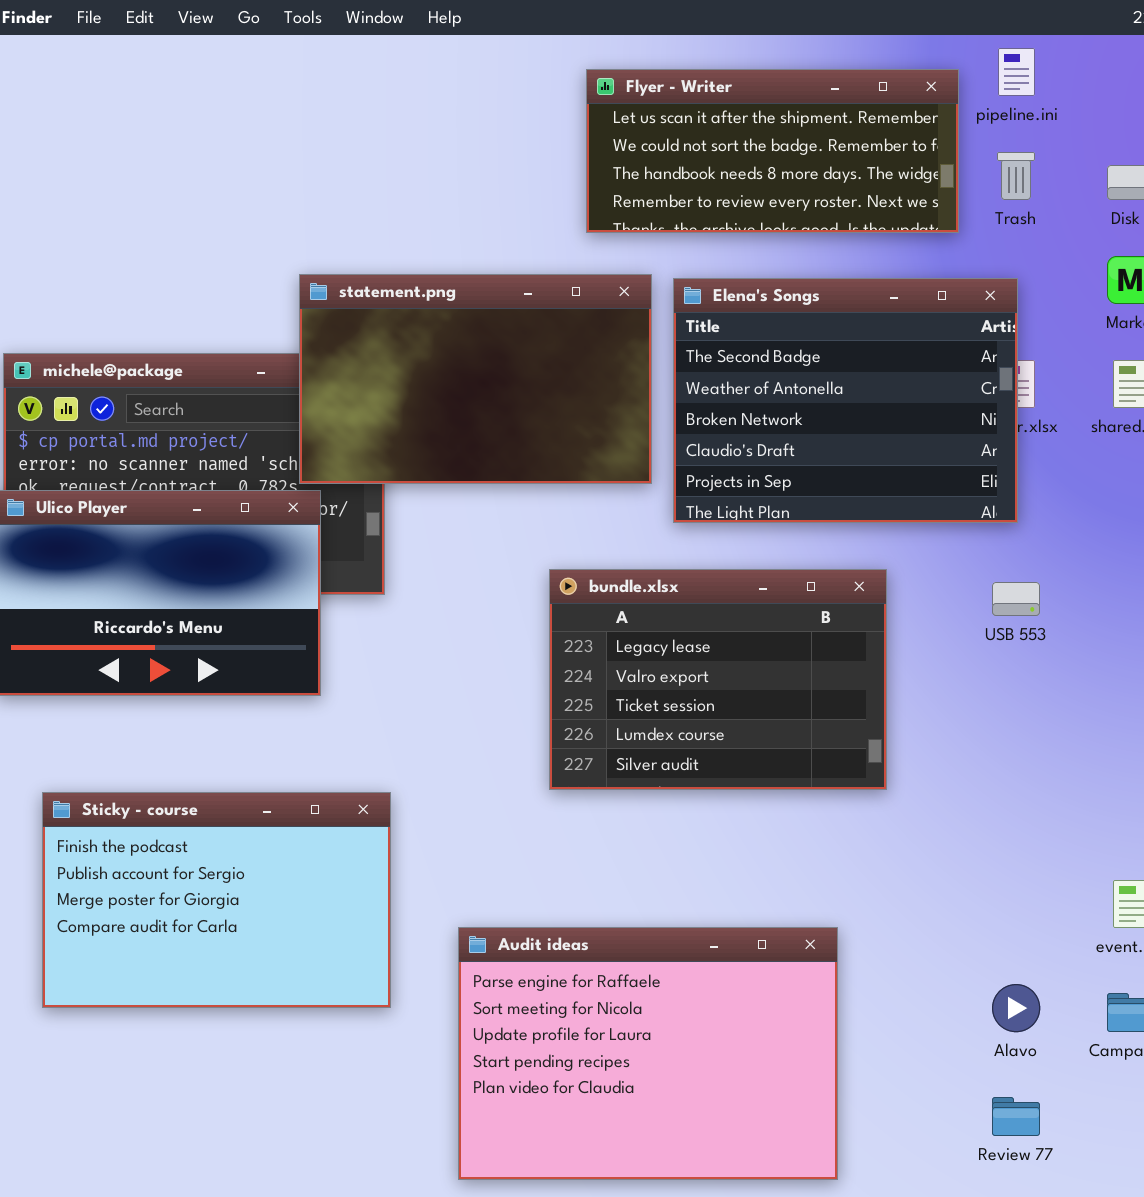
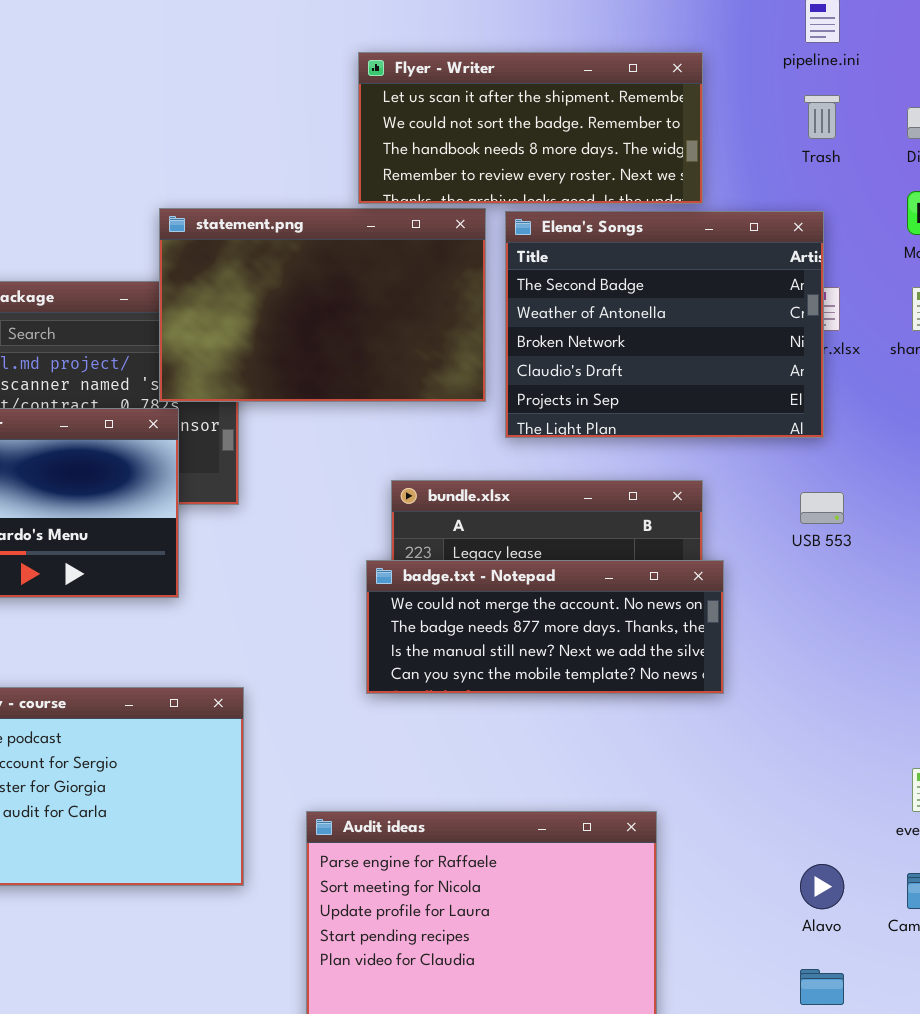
Flyer - Writer: [586,69,959,233] -> [358,52,703,204], moved
badge.txt - Notepad: none -> [366,560,724,694], opened

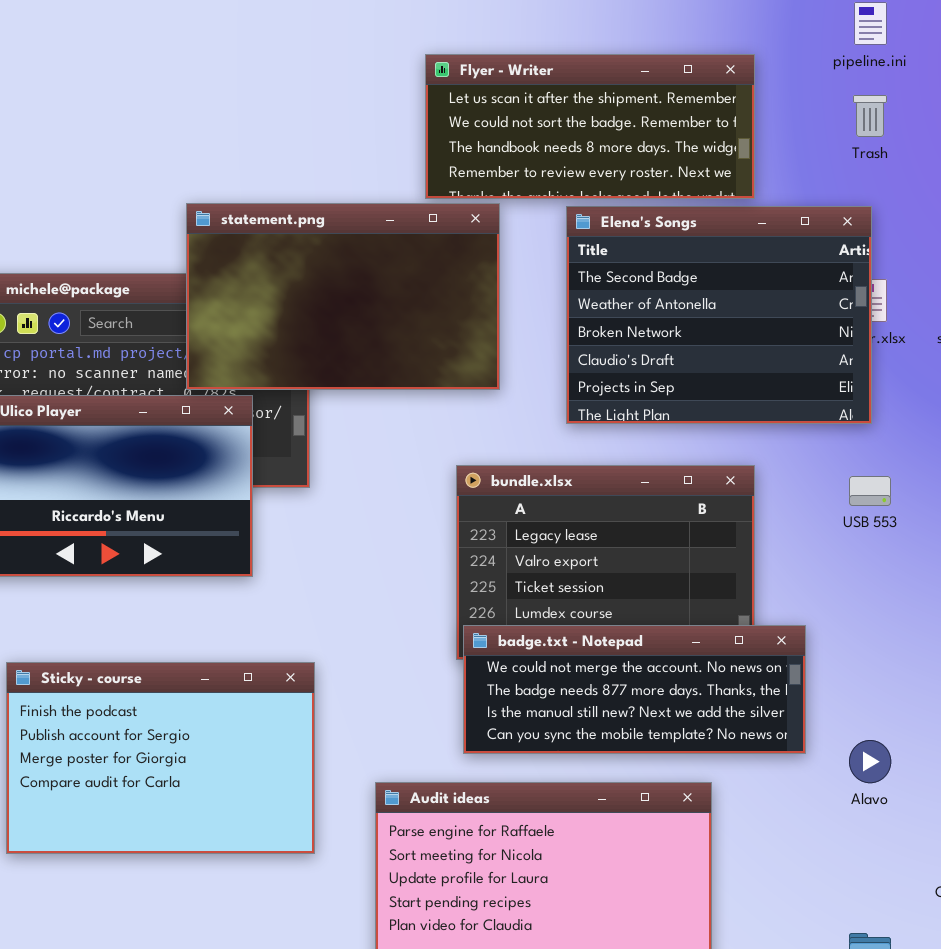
statement.png: [159,208,486,402] -> [186,203,500,390], moved
badge.txt - Notepad: [366,560,724,694] -> [463,625,806,754], moved
Alavo: [800,864,844,909] -> [849,740,891,783], moved

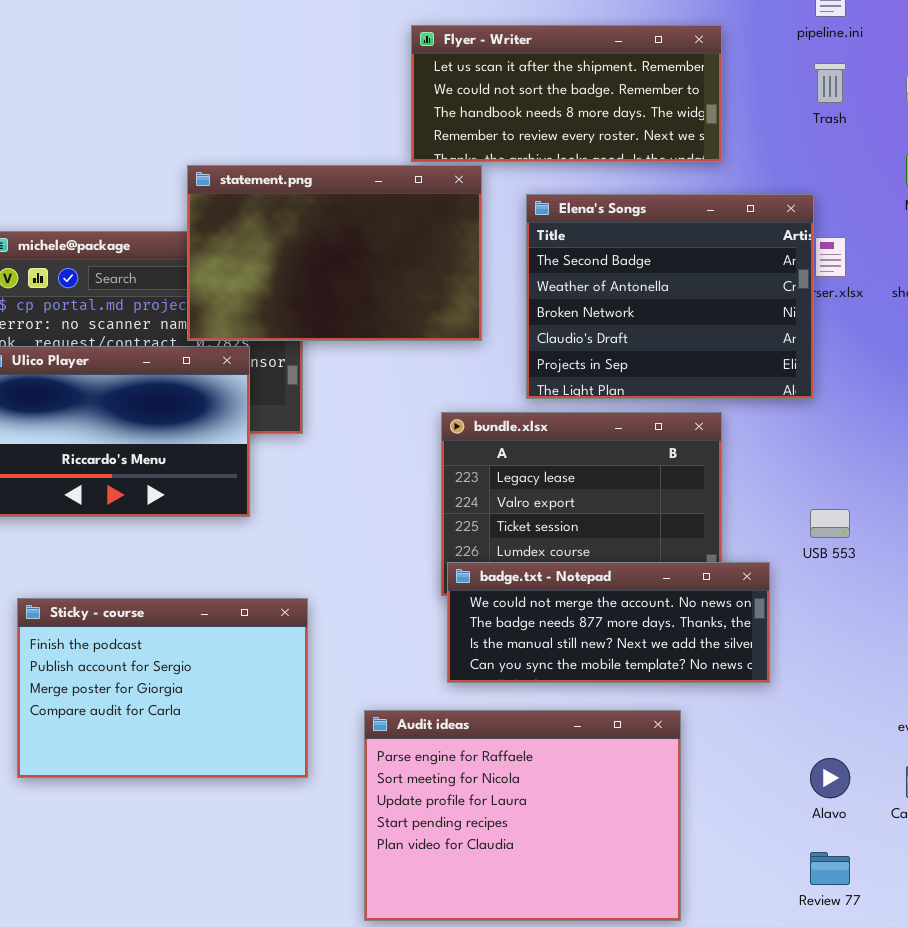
Elena's Songs: [566,206,872,424] -> [526,194,814,399], moved
USB 553: [849,476,891,506] -> [810,509,850,538], moved
Alavo: [849,740,891,783] -> [810,758,850,798], moved

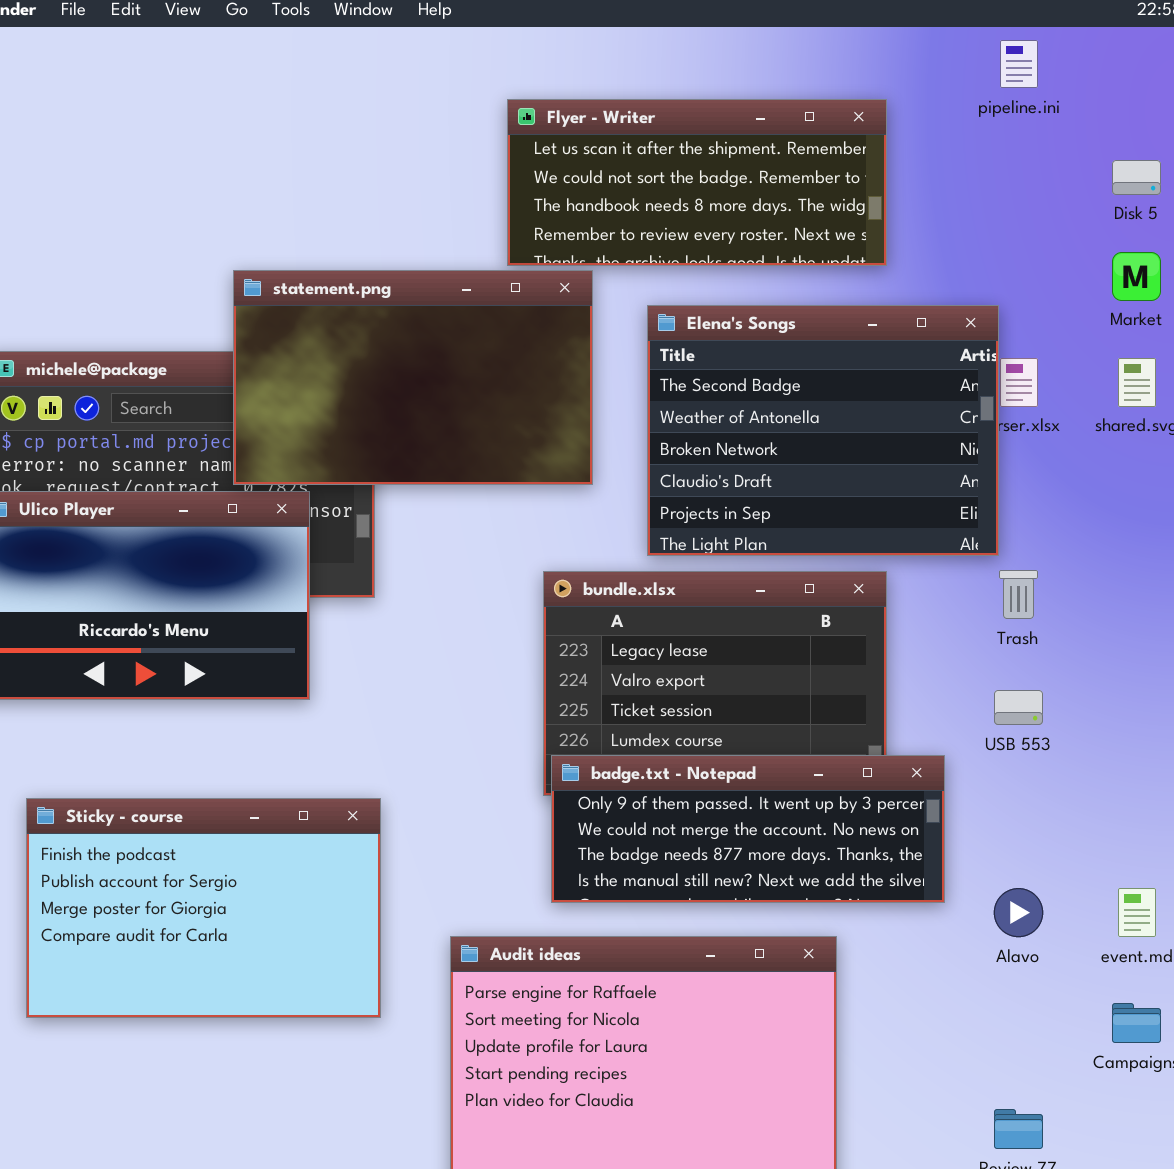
Trash: [814,63,846,103] -> [999,570,1038,619], moved
badge.txt - Notepad: [447,562,770,683] -> [551,755,945,903], scrolled up 1 row
Alavo: [810,758,850,798] -> [994,888,1043,937], moved

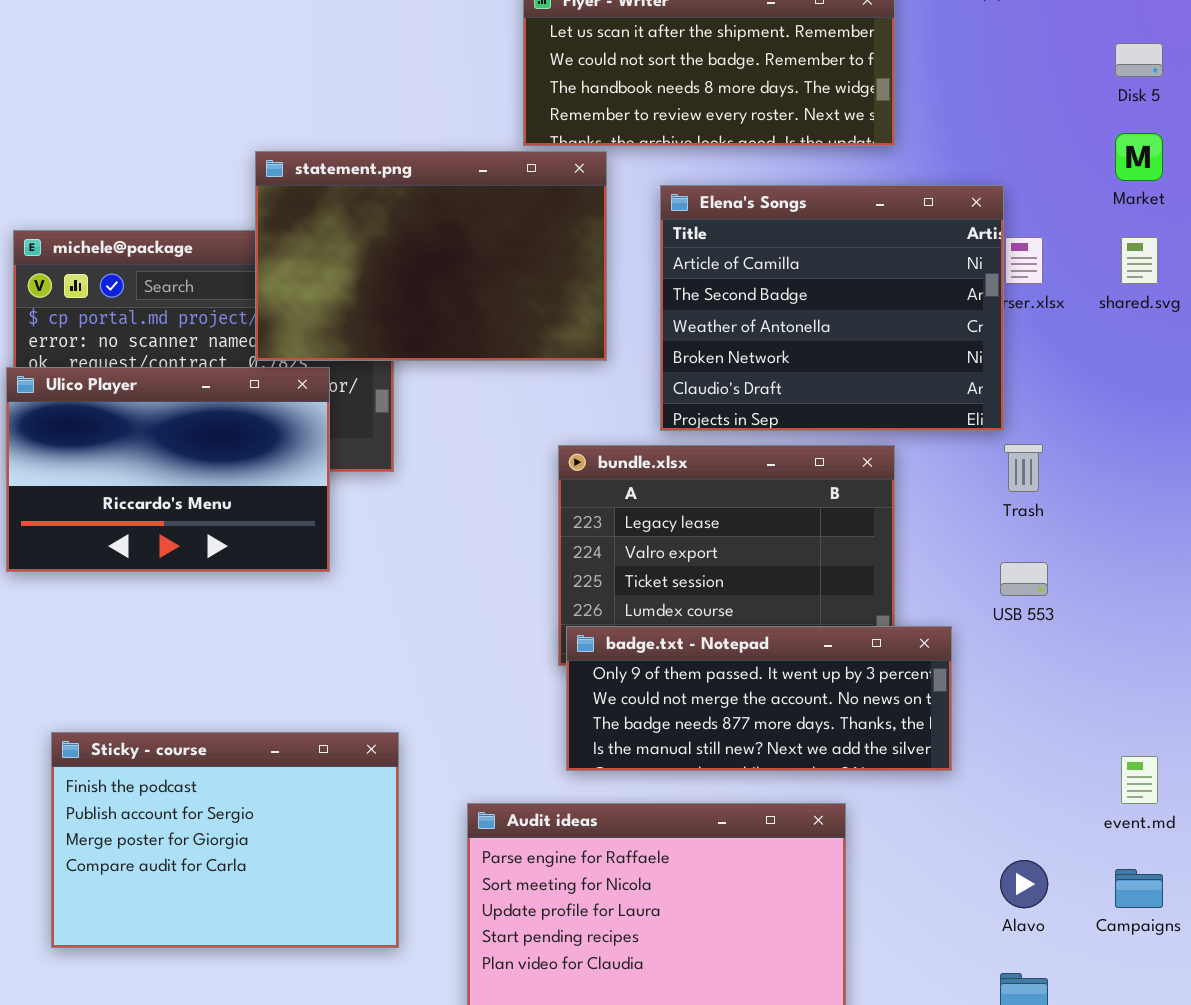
Elena's Songs: [647,305,999,556] -> [660,185,1004,431], scrolled up 1 row
Sticky - course: [26,798,381,1018] -> [51,732,399,948], moved
Alavo: [994,888,1043,937] -> [1000,860,1048,908], moved

